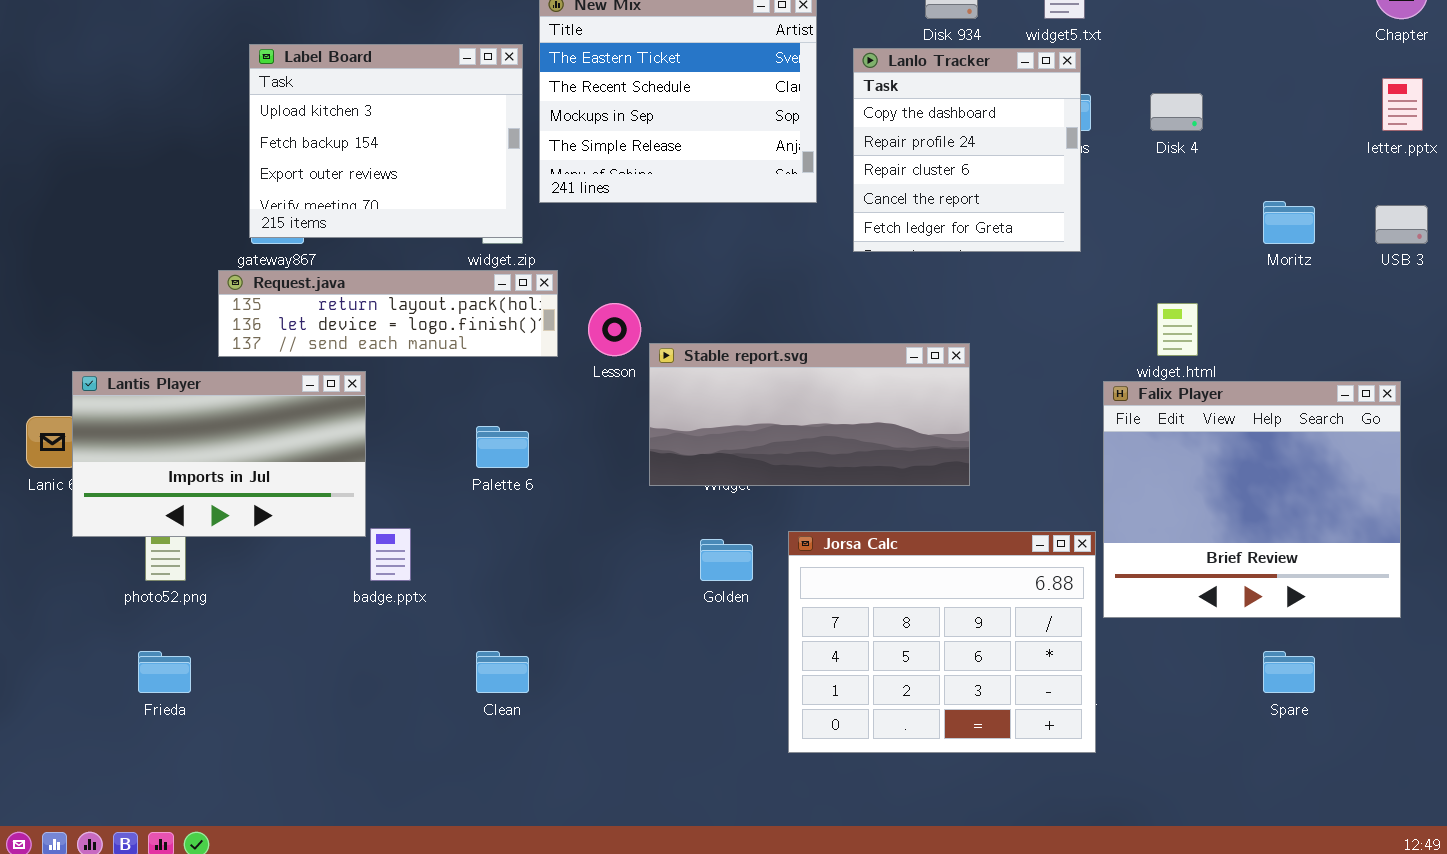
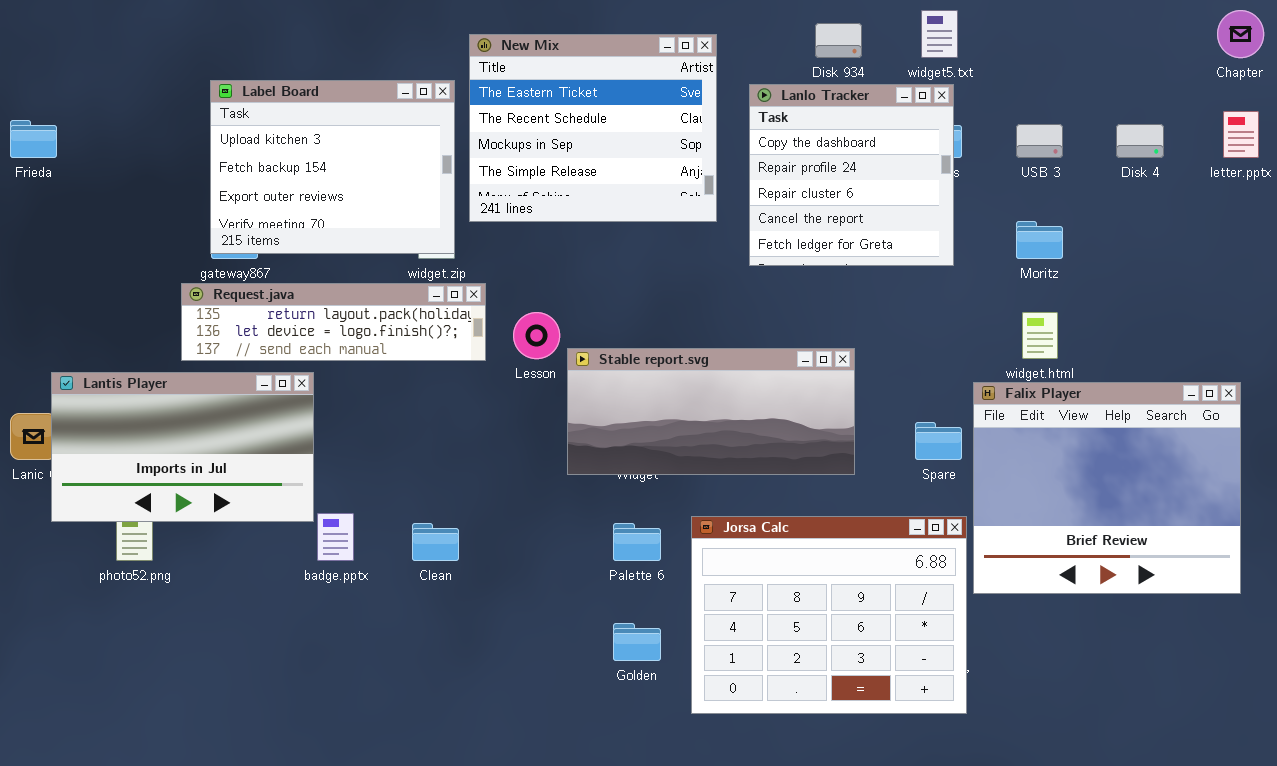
Disk 4: [1150,93,1203,131] -> [1116,124,1164,158], moved
Moritz: [1263,201,1315,244] -> [1016,221,1063,259], moved
USB 3: [1375,205,1428,244] -> [1016,124,1063,158], moved
Palette 6: [476,426,529,468] -> [613,523,661,561], moved
Golden: [700,539,753,581] -> [613,623,661,661], moved
Frieda: [138,651,191,693] -> [10,120,57,158], moved
Clean: [476,651,529,693] -> [412,523,459,561], moved
Spare: [1263,651,1315,693] -> [915,422,962,460], moved

